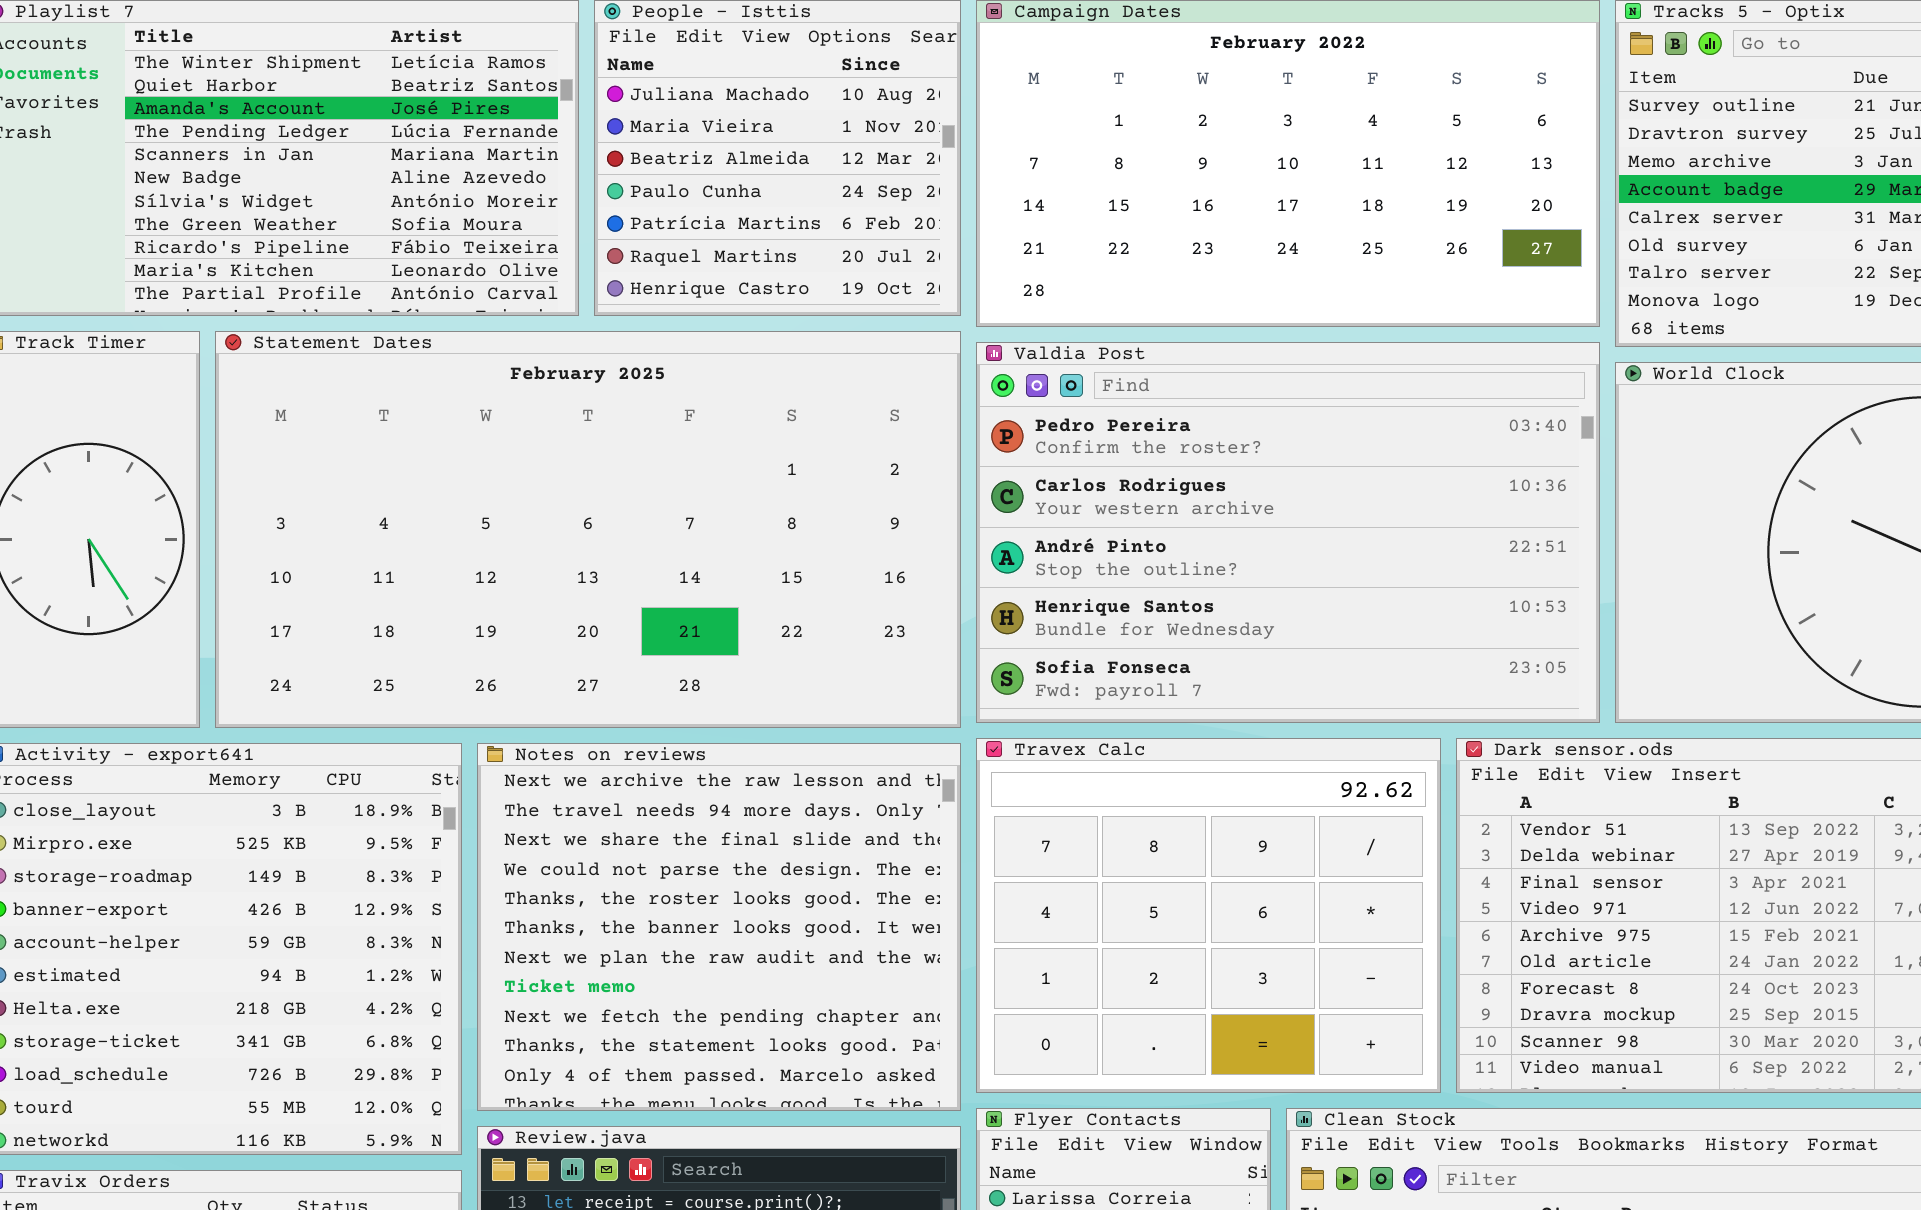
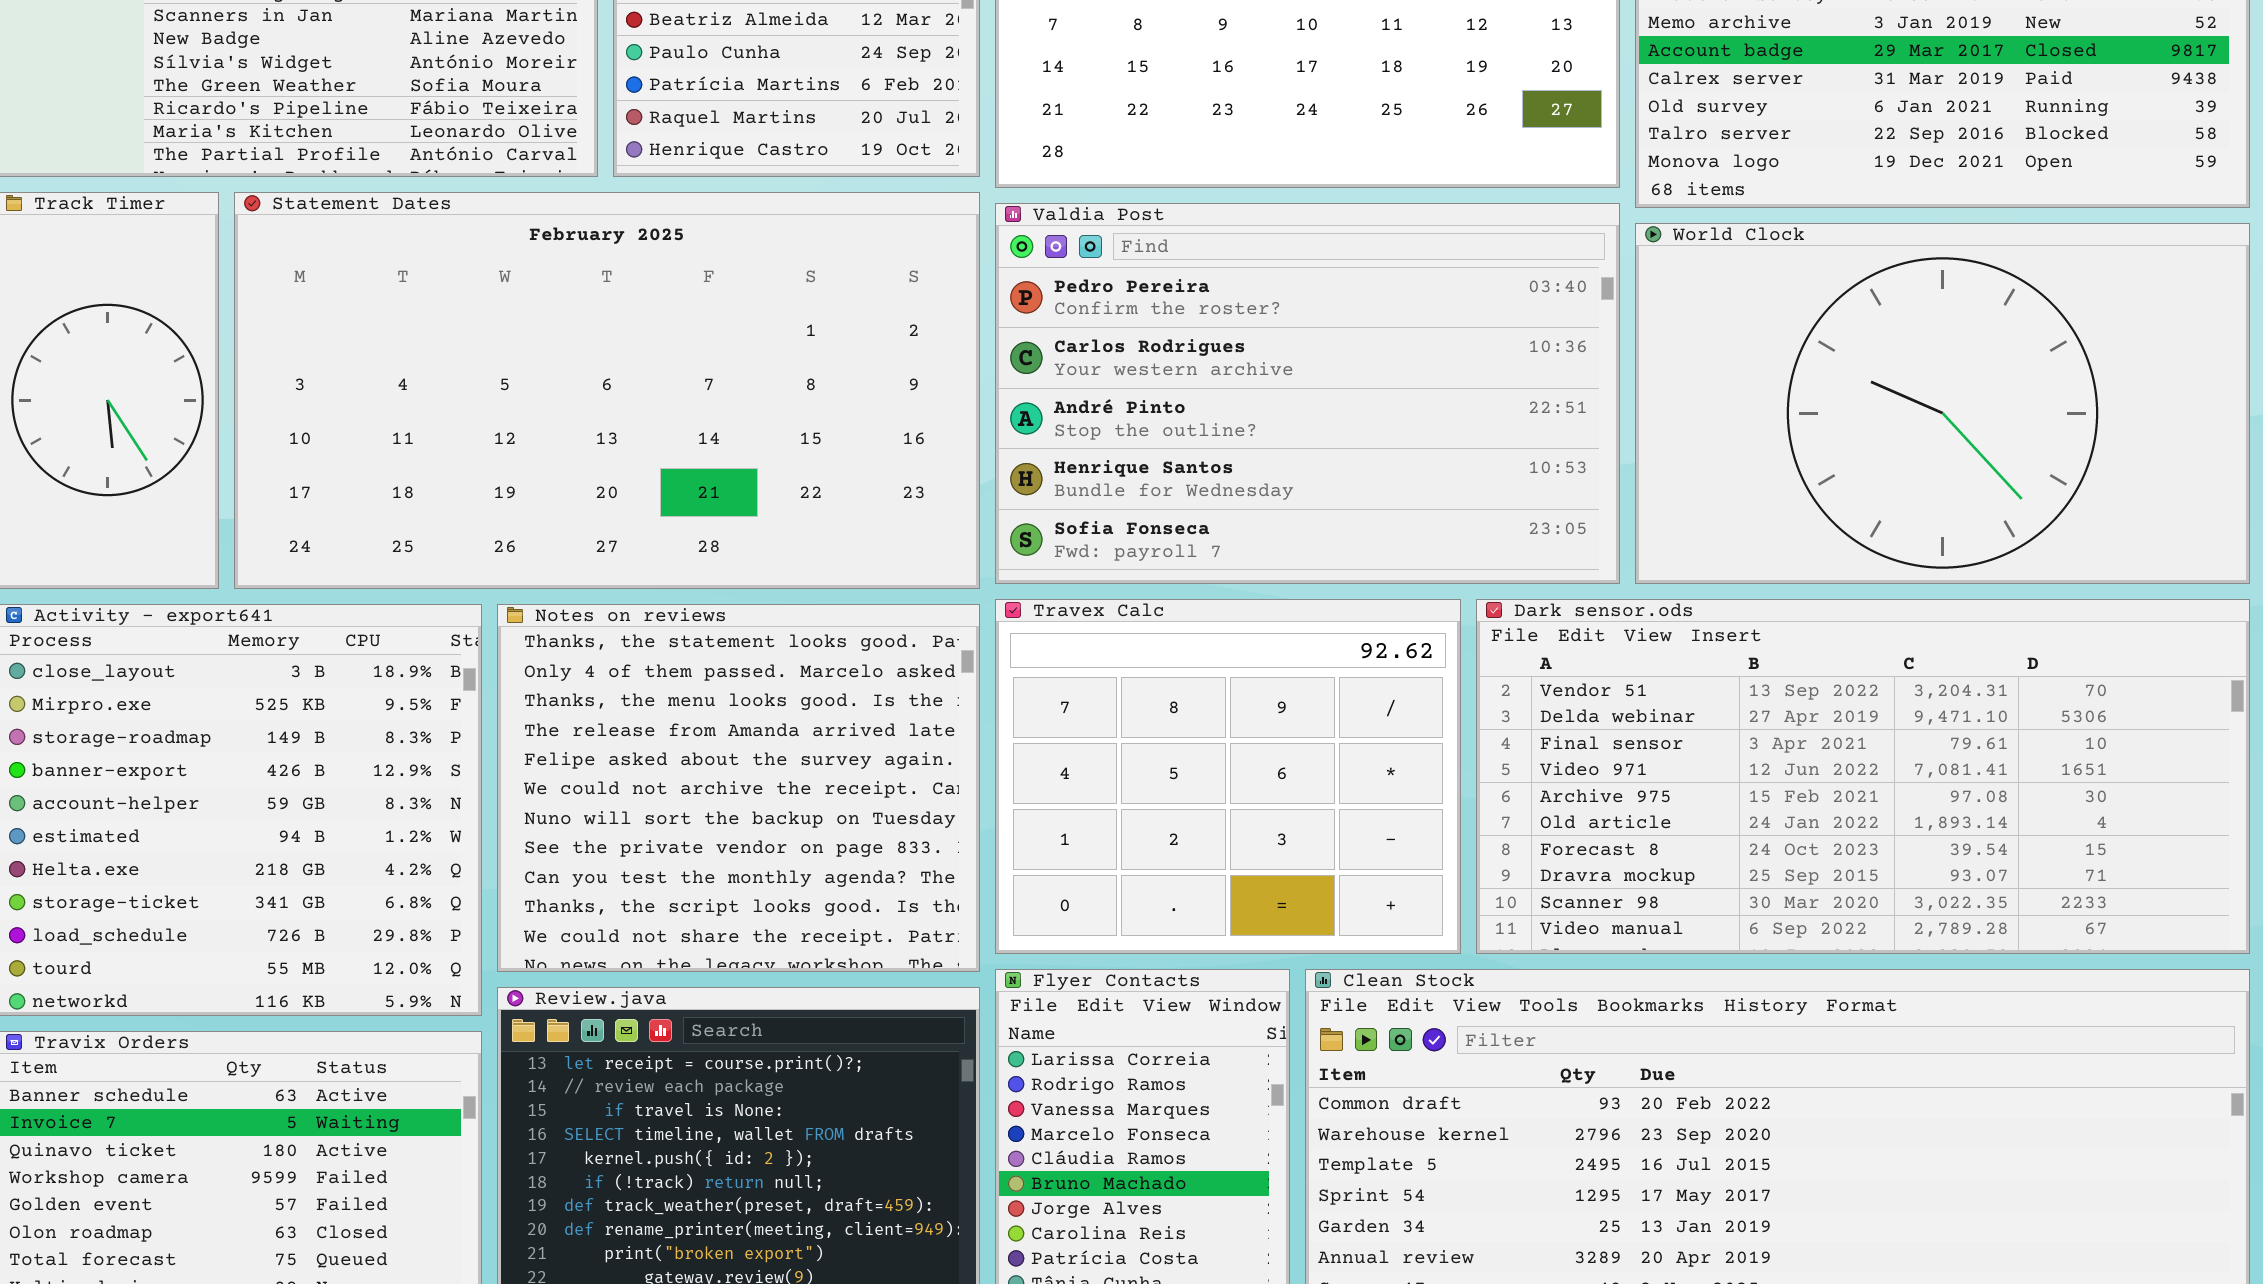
Notes on reviews: [477,743,961,1111] -> [497,604,980,972], scrolled down 9 rows

